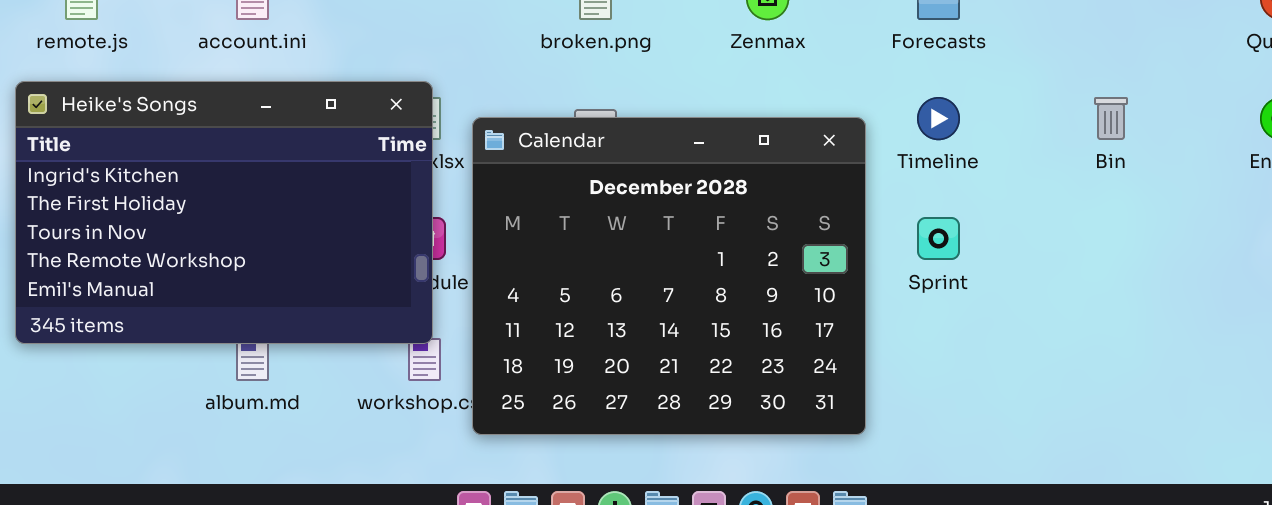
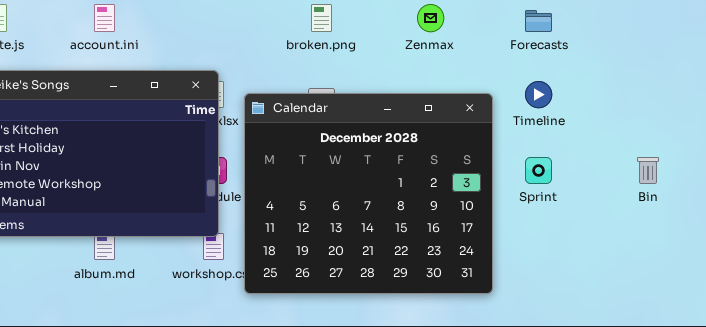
Bin: [1094,97,1128,140] -> [637,157,659,184], moved

